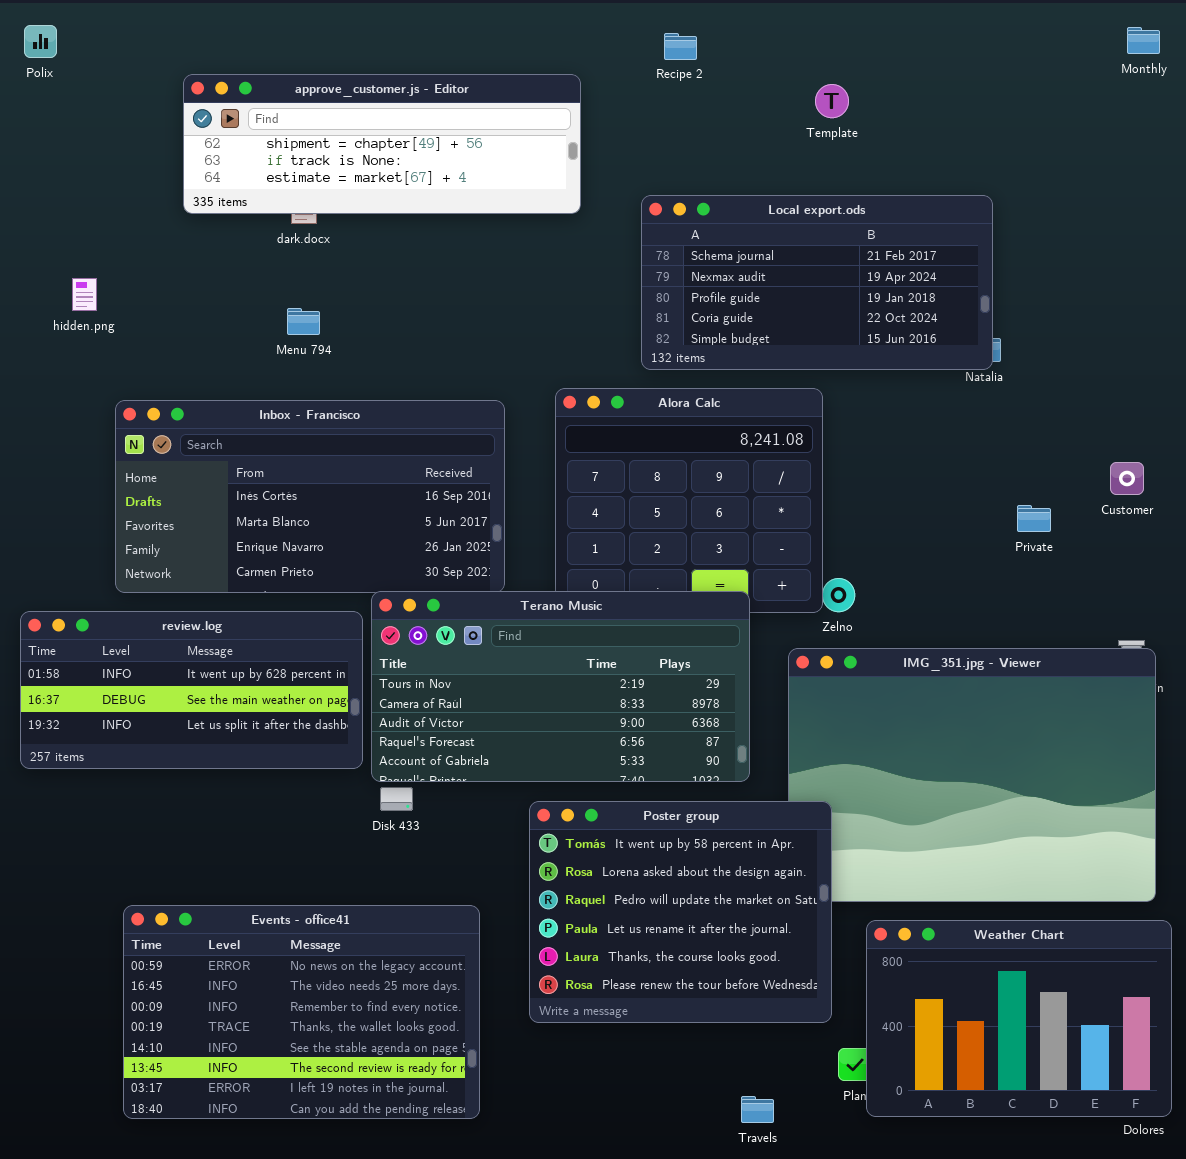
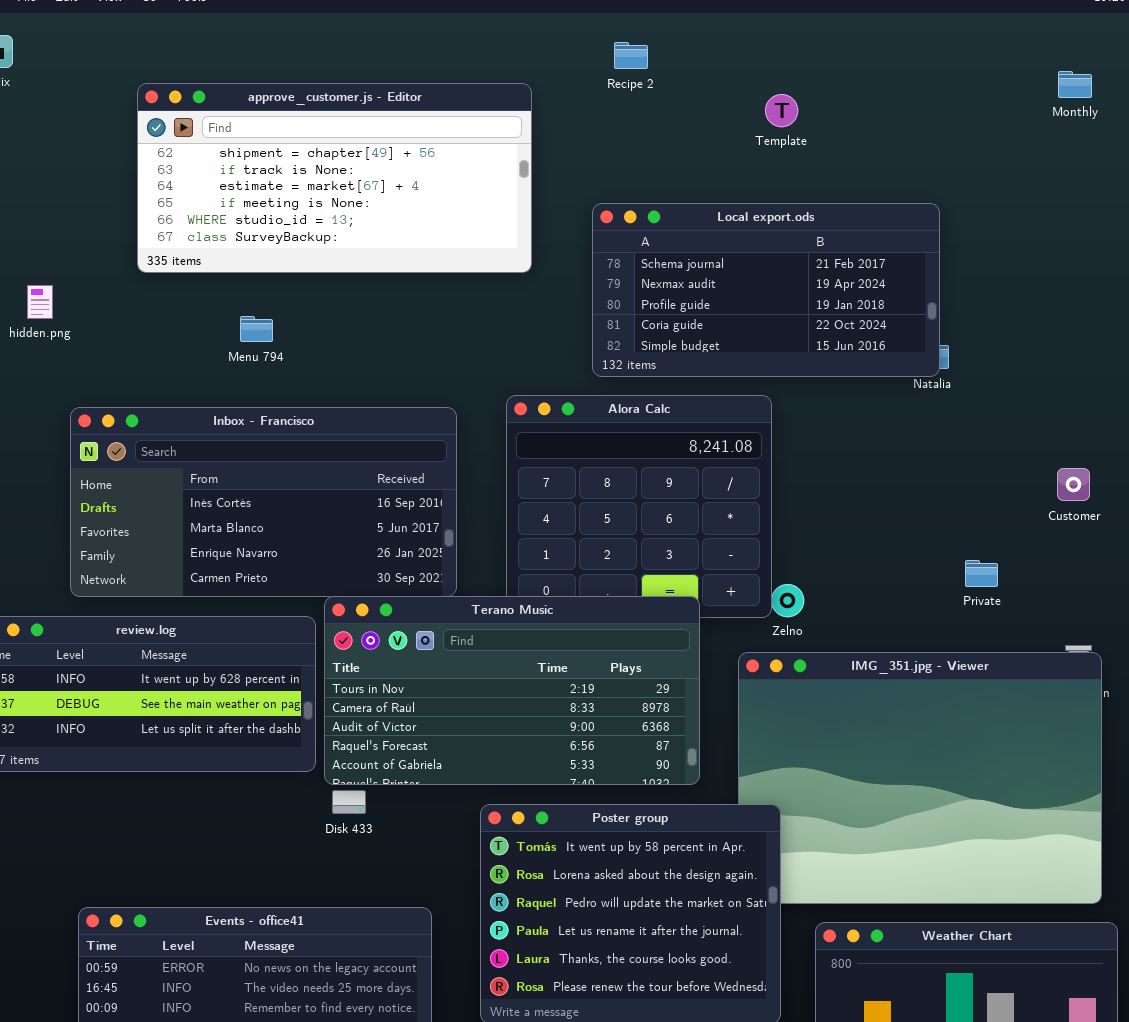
Monthly: [1127,27,1160,54] -> [1058,71,1092,98], moved
approve_customer.js - Editor: [183,74,581,214] -> [137,83,532,273], resized
Private: [1017,505,1051,532] -> [965,560,998,587], moved

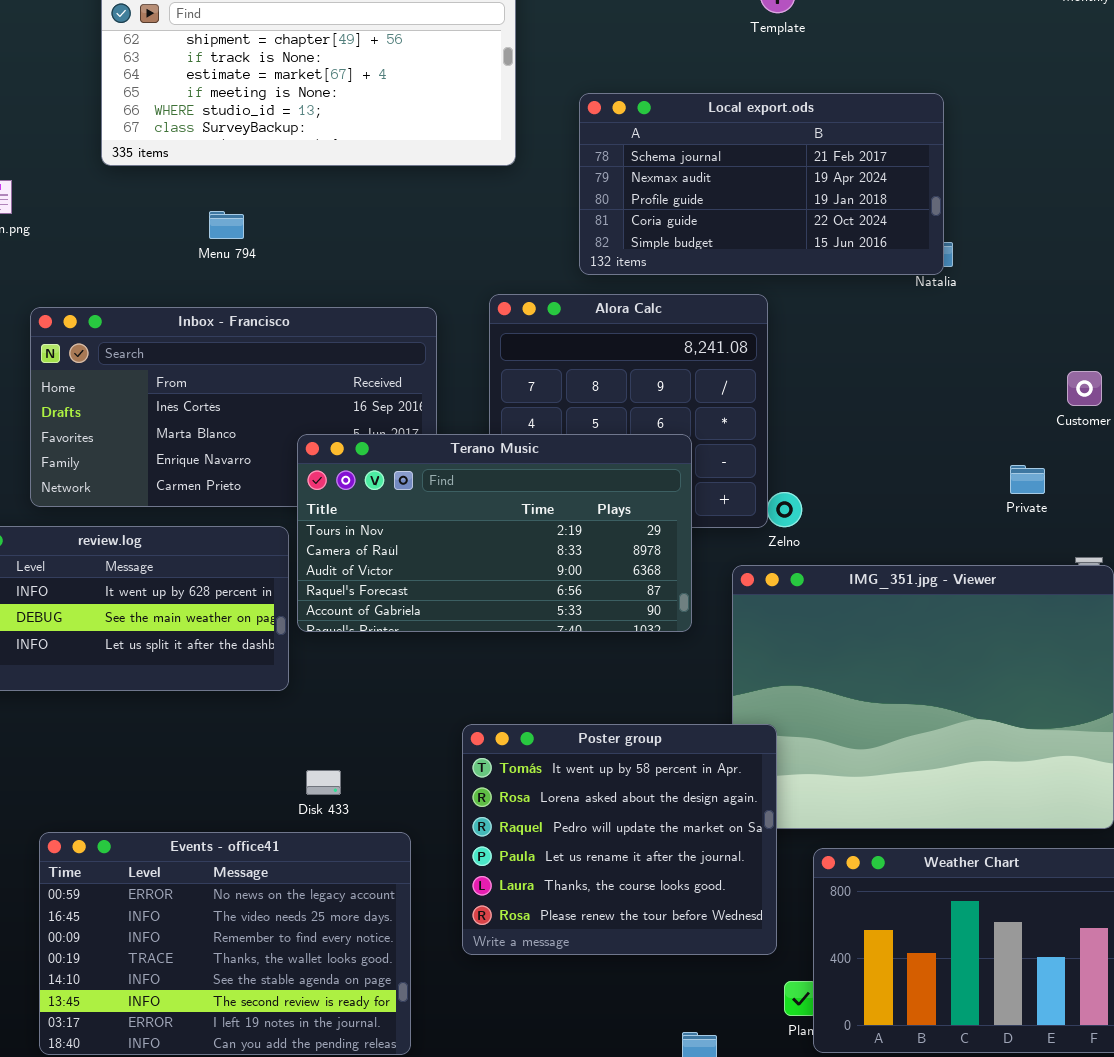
Private: [965,560,998,587] -> [1010,465,1045,494], moved
Terano Music: [324,596,700,785] -> [297,434,692,632], moved
Disk 433: [332,790,366,814] -> [306,770,341,795], moved

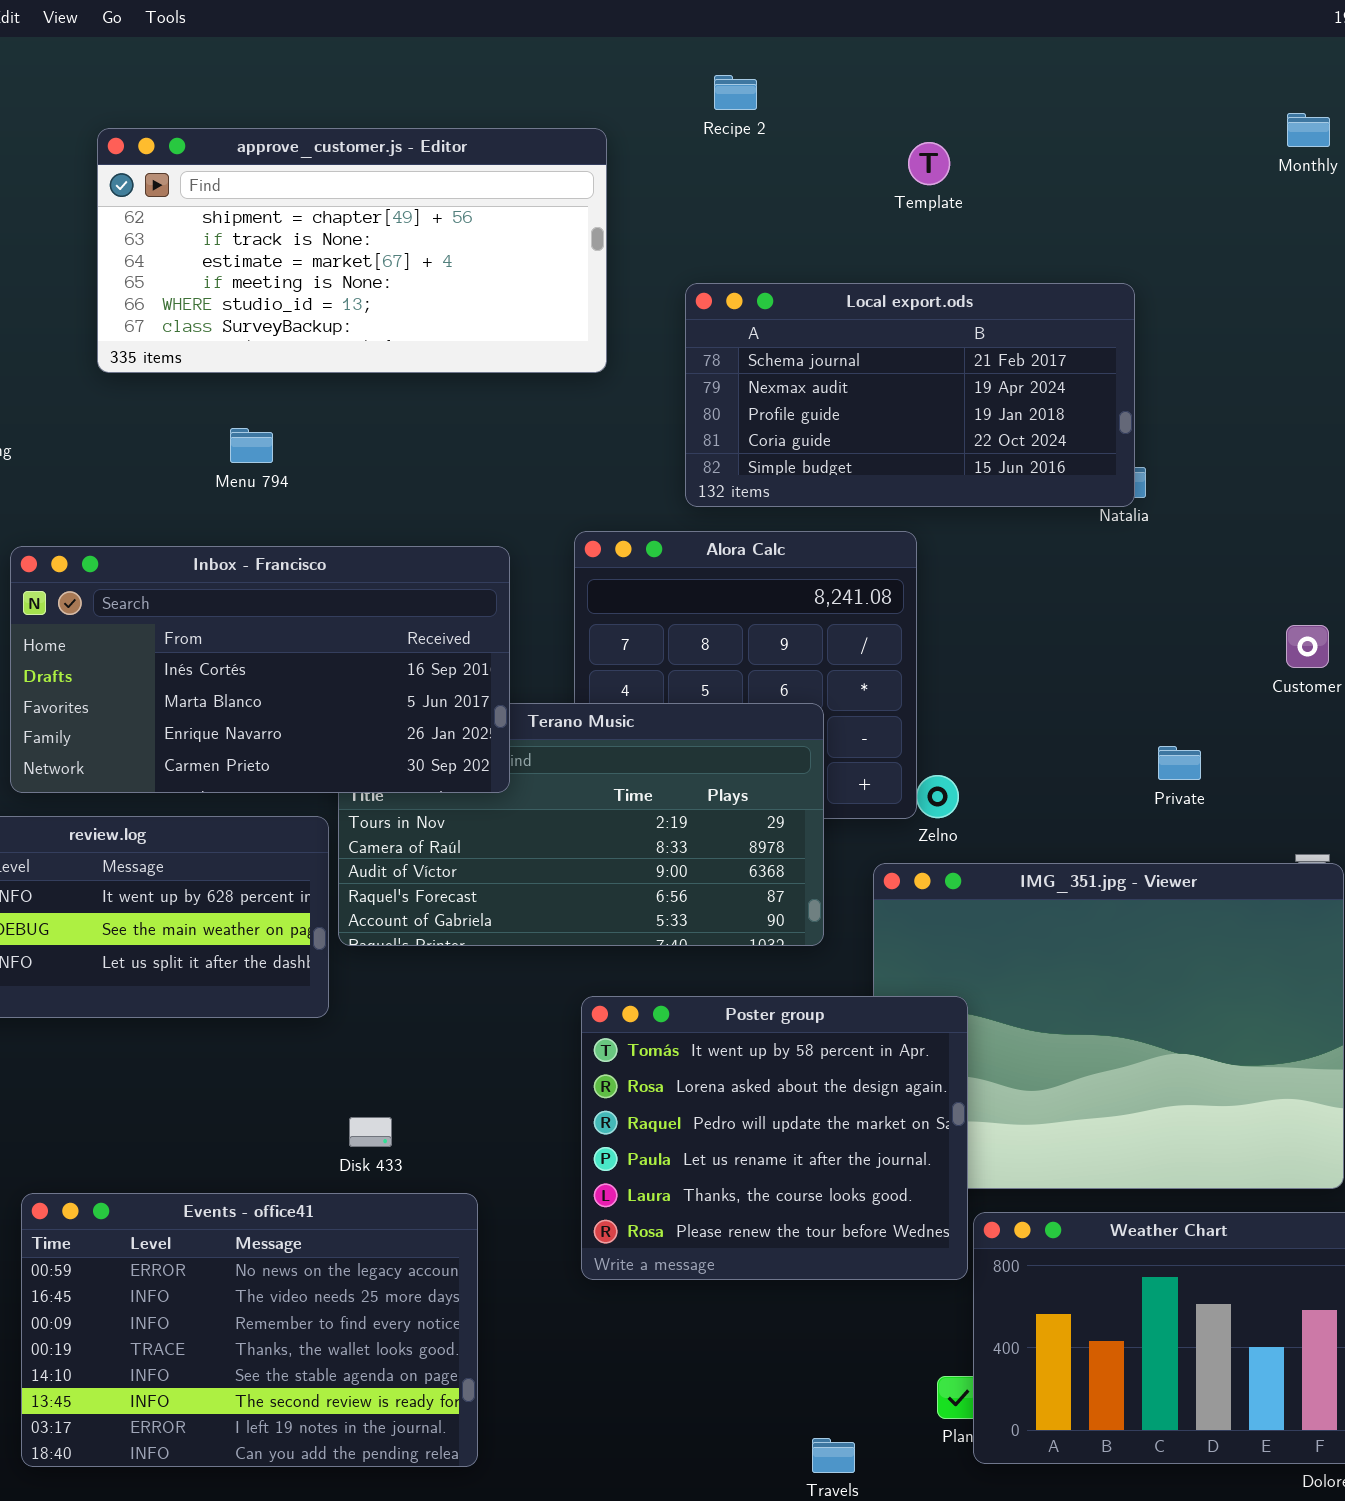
Inbox - Francisco: [30,307,437,507] -> [10,546,510,793], raised
Private: [1010,465,1045,494] -> [1158,746,1201,780], moved
Poster group: [462,724,777,955] -> [581,996,968,1280], moved

